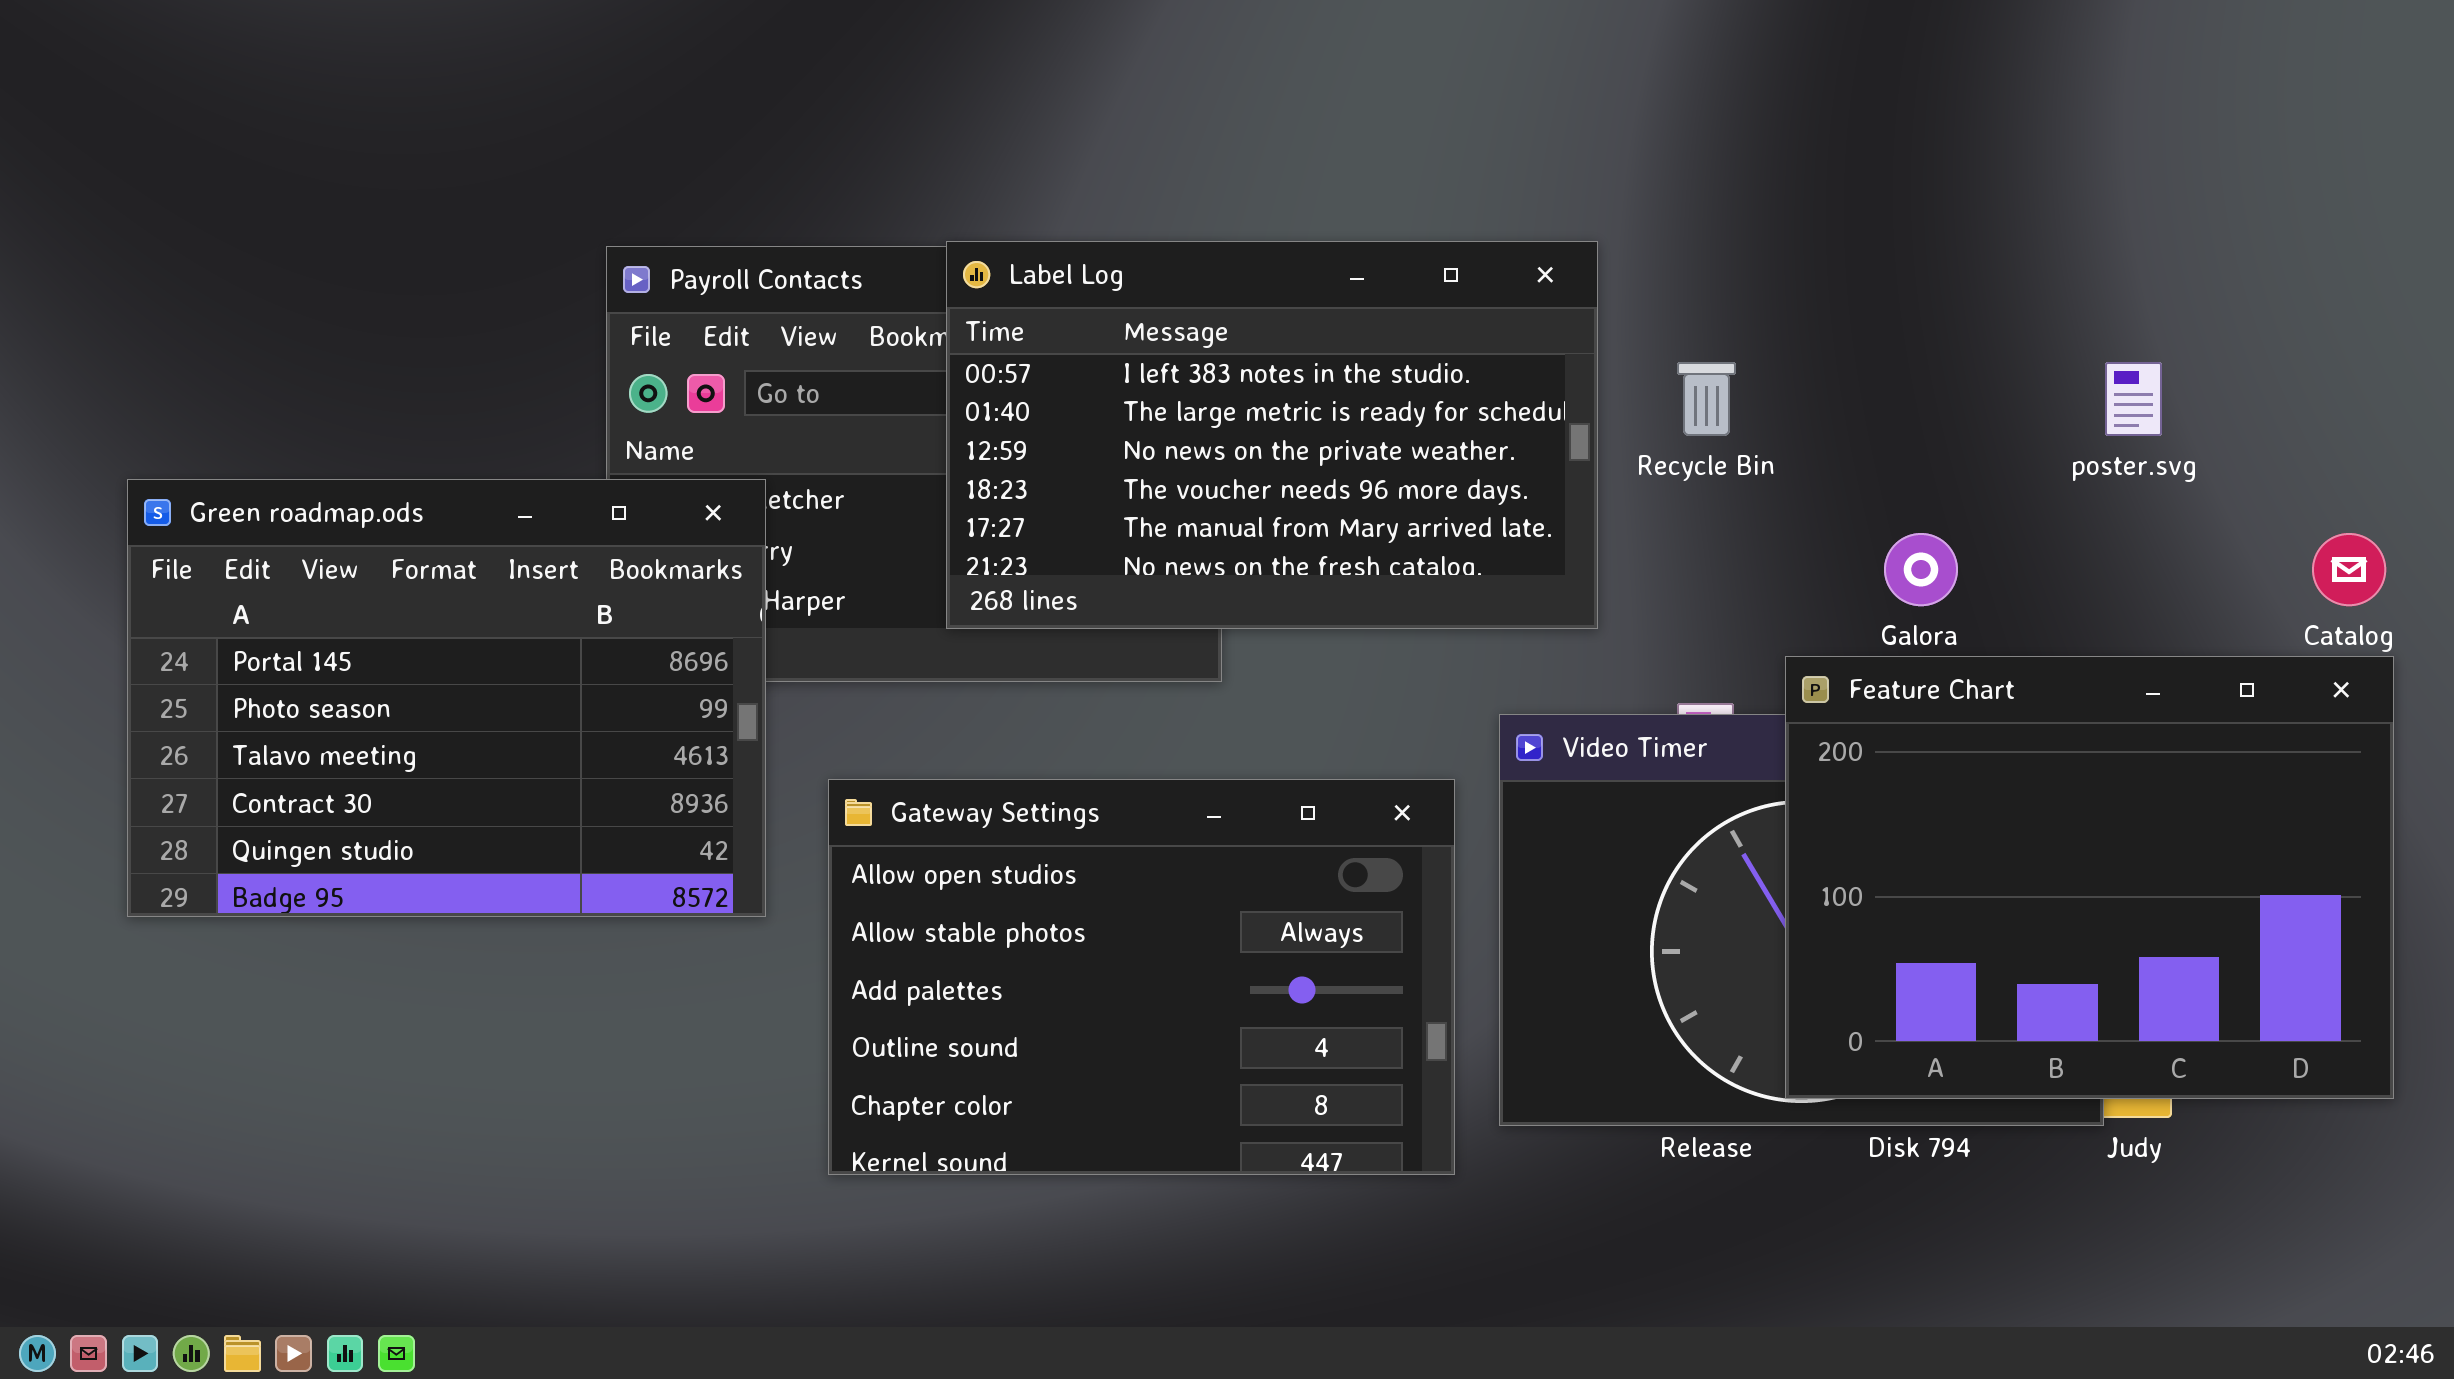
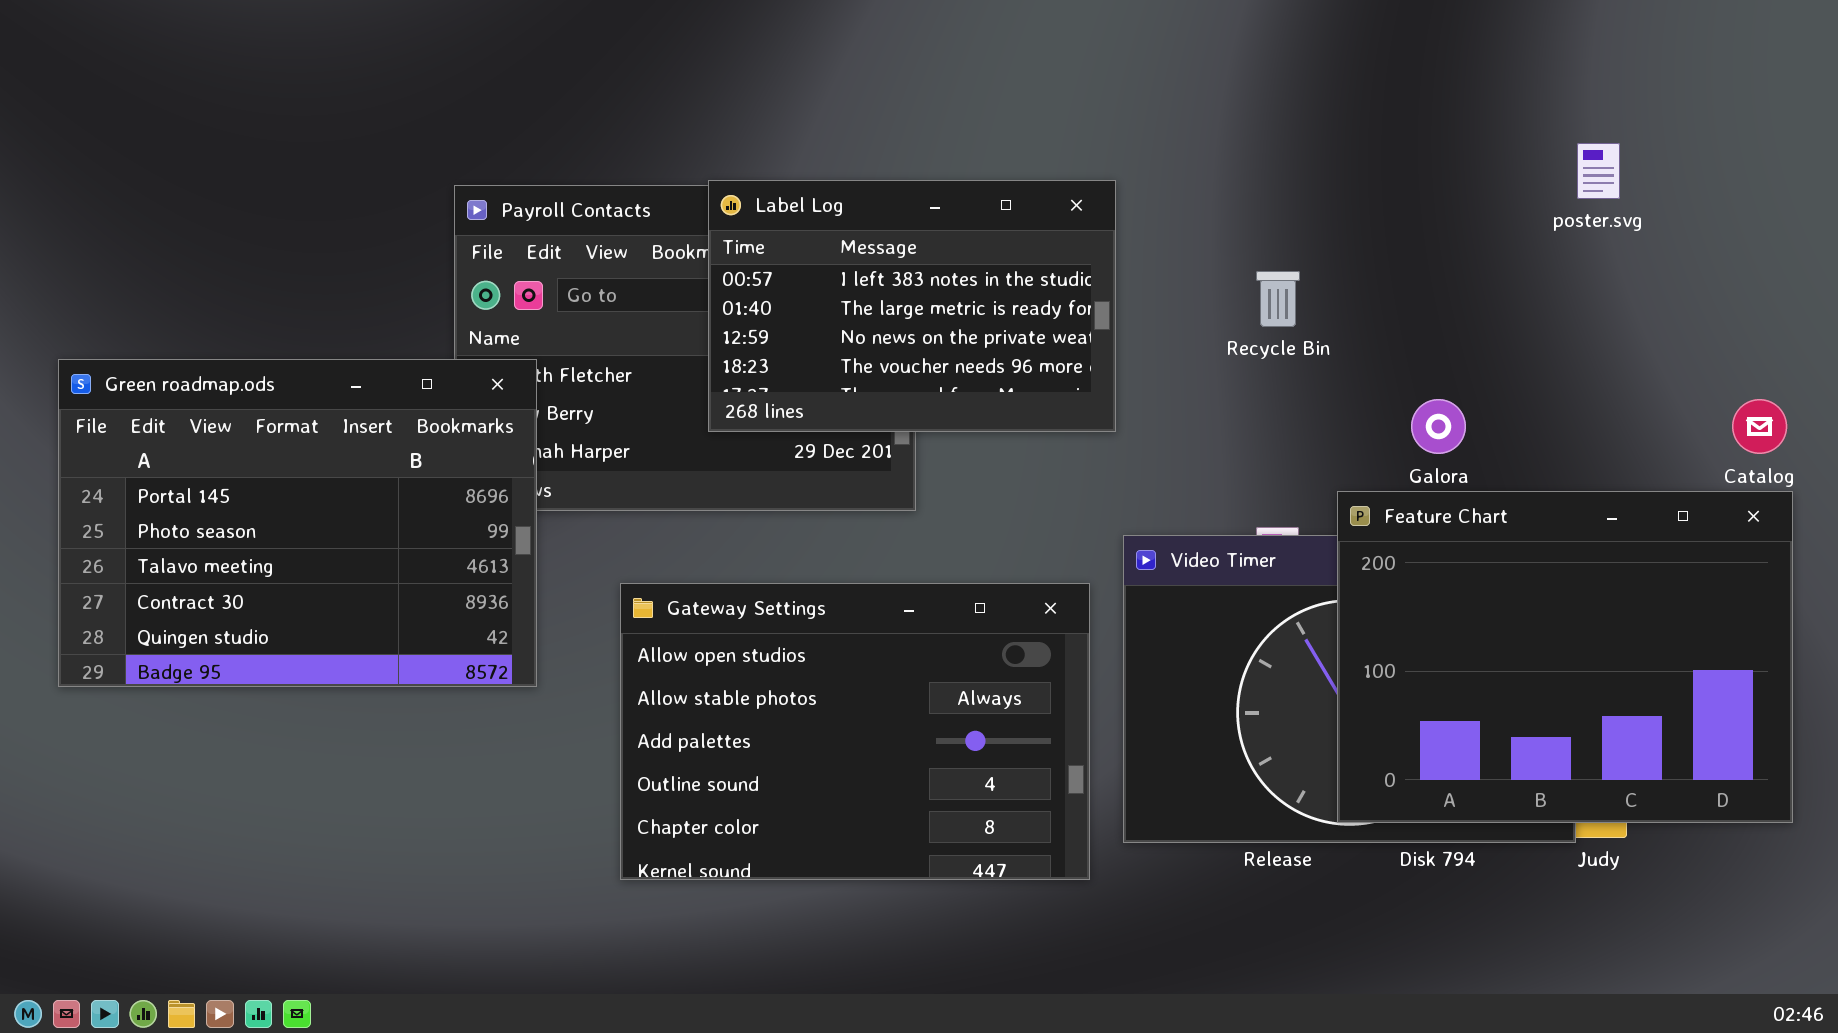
Label Log: [946,241,1598,629] -> [708,180,1116,432], resized
poster.svg: [2105,362,2162,436] -> [1577,143,1620,199], moved
Green roadmap.ods: [127,479,766,917] -> [58,359,537,687], moved

